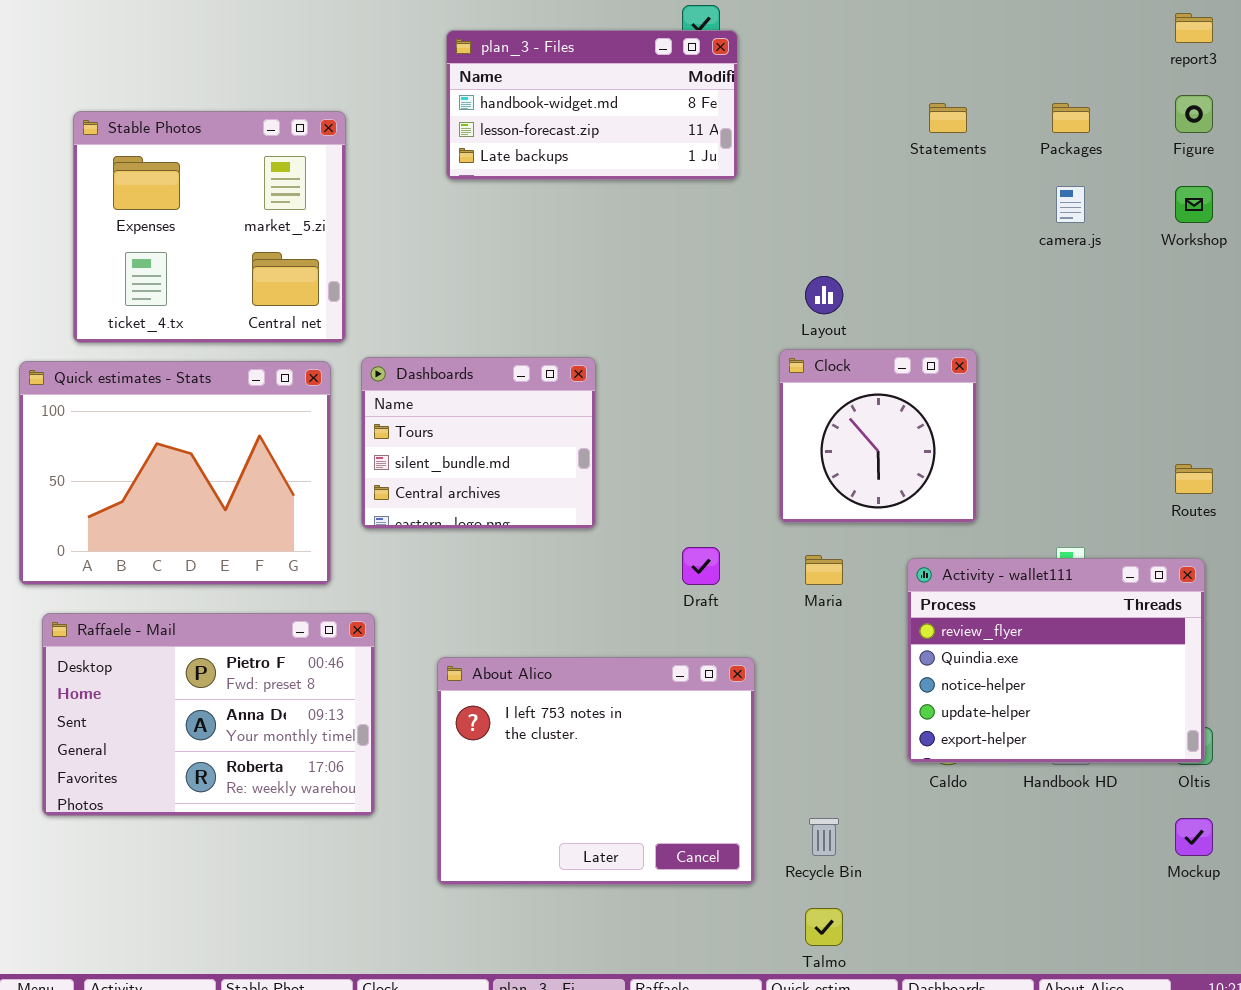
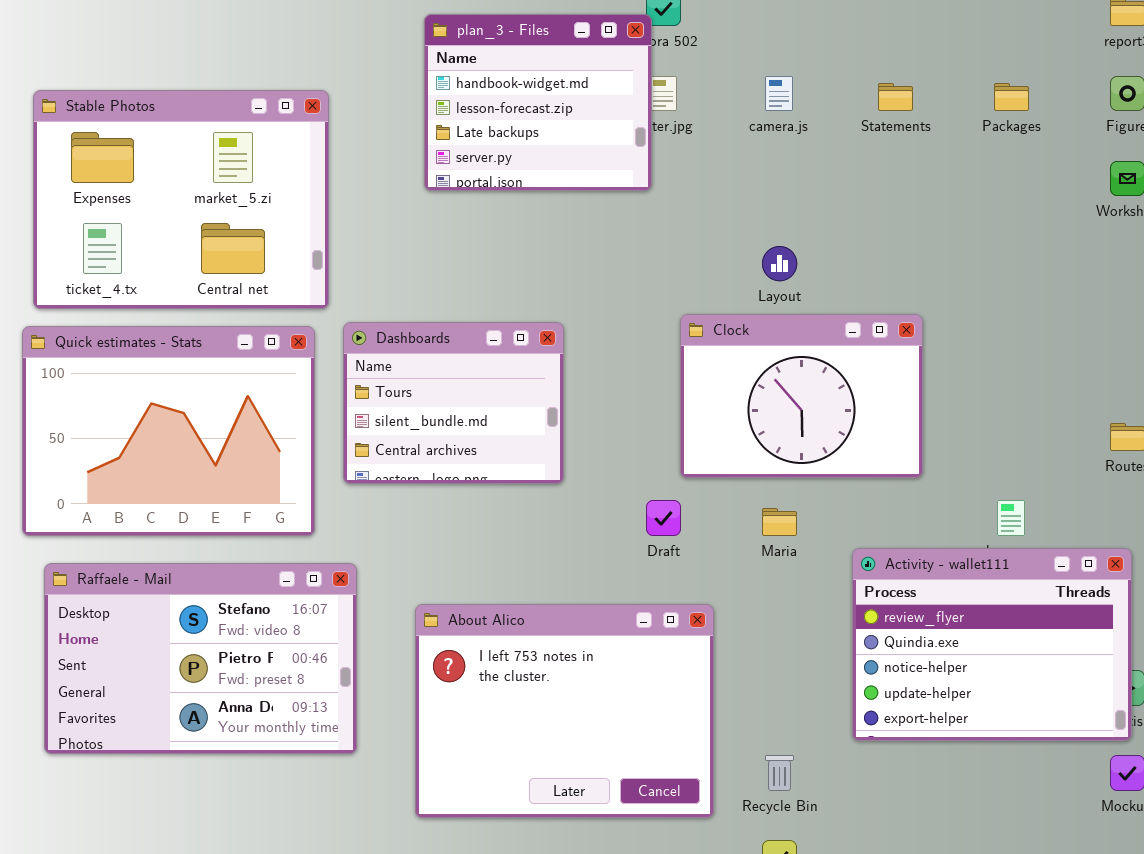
plan_3 - Files: [446,30,738,180] -> [424,14,652,191], resized
Stable Photos: [73,111,346,343] -> [33,90,329,309], resized
camera.js: [1056,186,1085,223] -> [765,76,793,111], moved
Clock: [779,349,977,523] -> [680,314,923,478], resized
Activity - wallet111: [907,558,1205,763] -> [852,548,1132,741], moved
Raffaele - Mail: [42,613,375,816] -> [44,563,357,754], scrolled up 1 row

